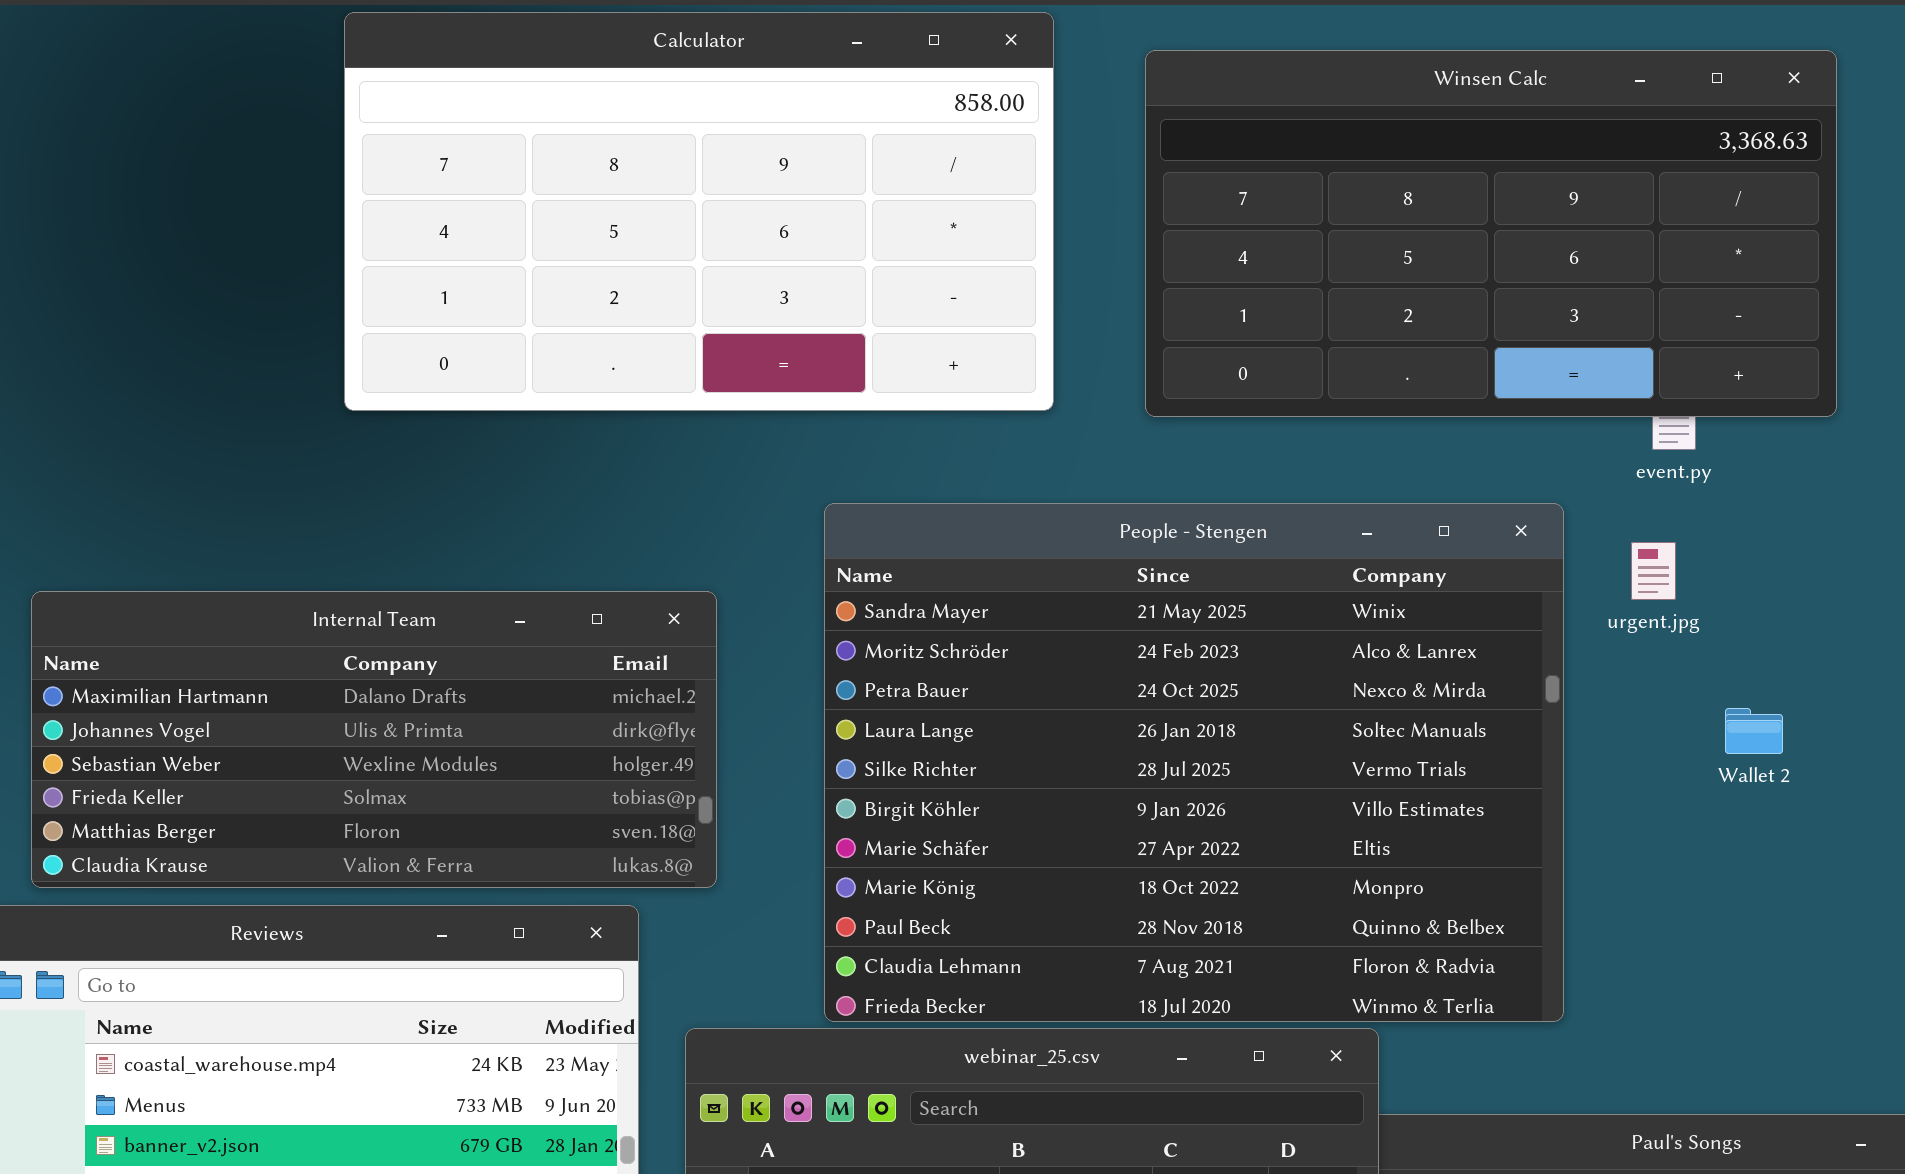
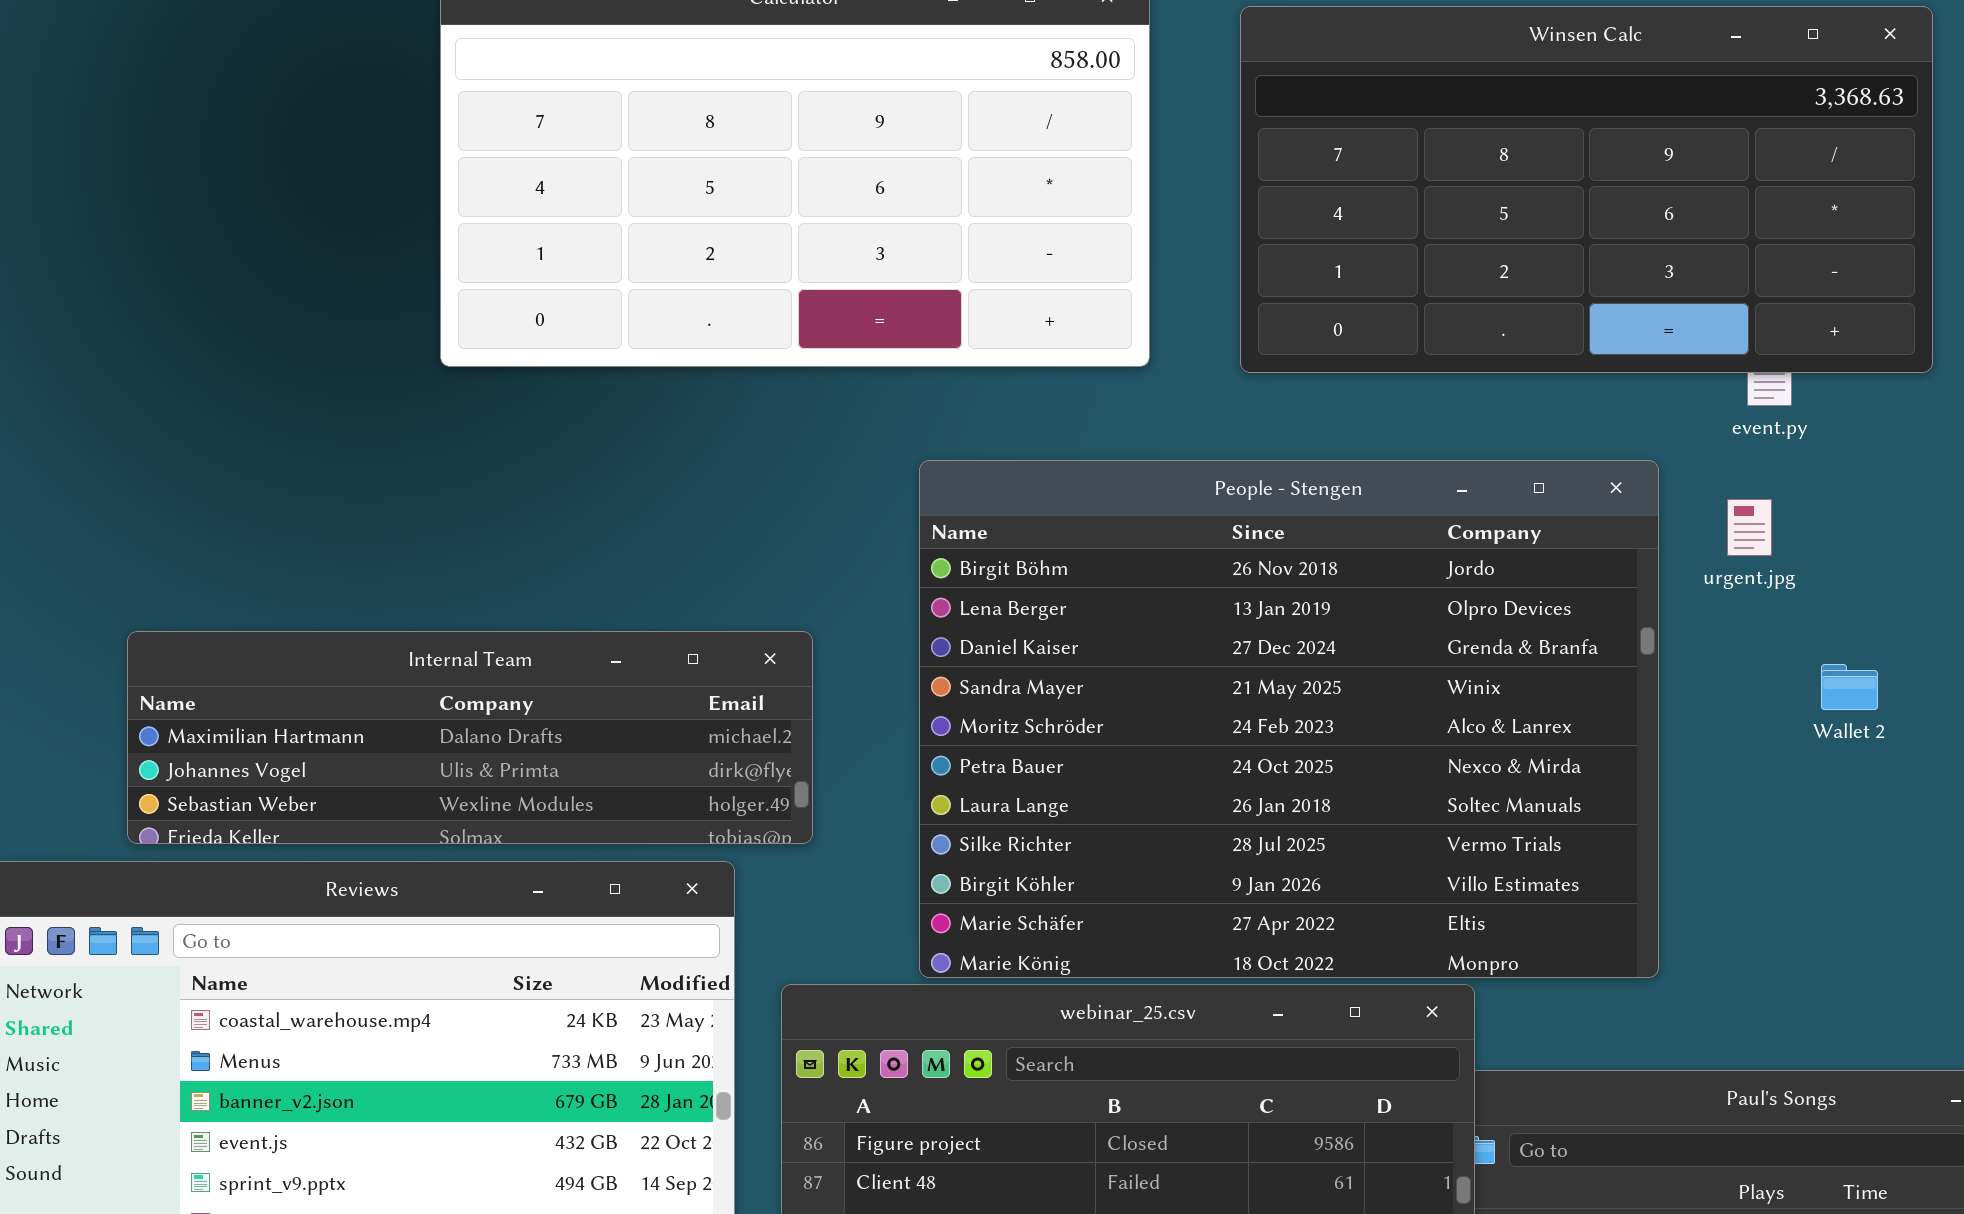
People - Stengen: [824,503,1564,1022] -> [919,460,1659,978], scrolled up 3 rows
Internal Team: [31,591,717,888] -> [127,631,813,844], resized

